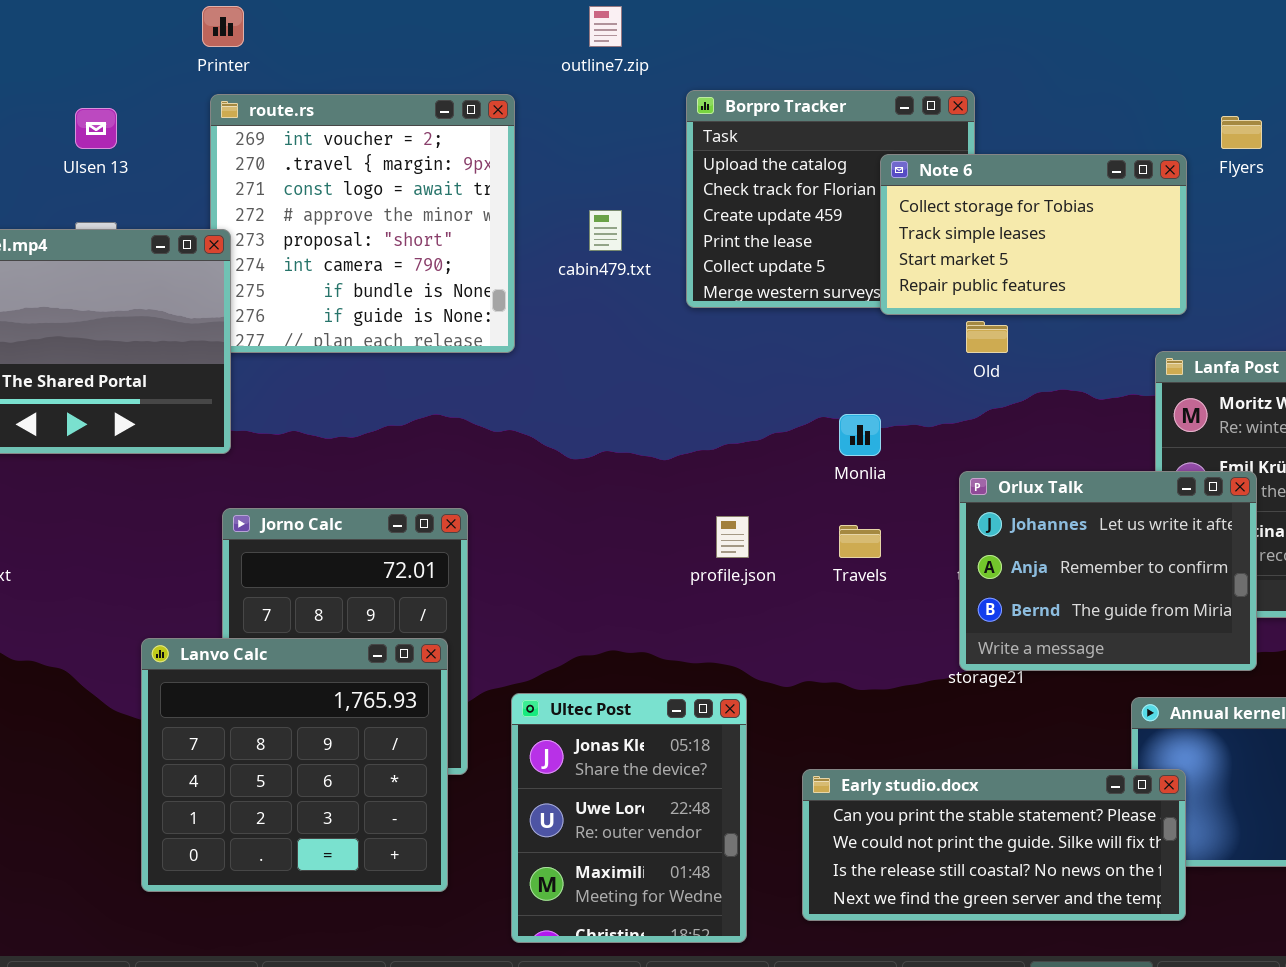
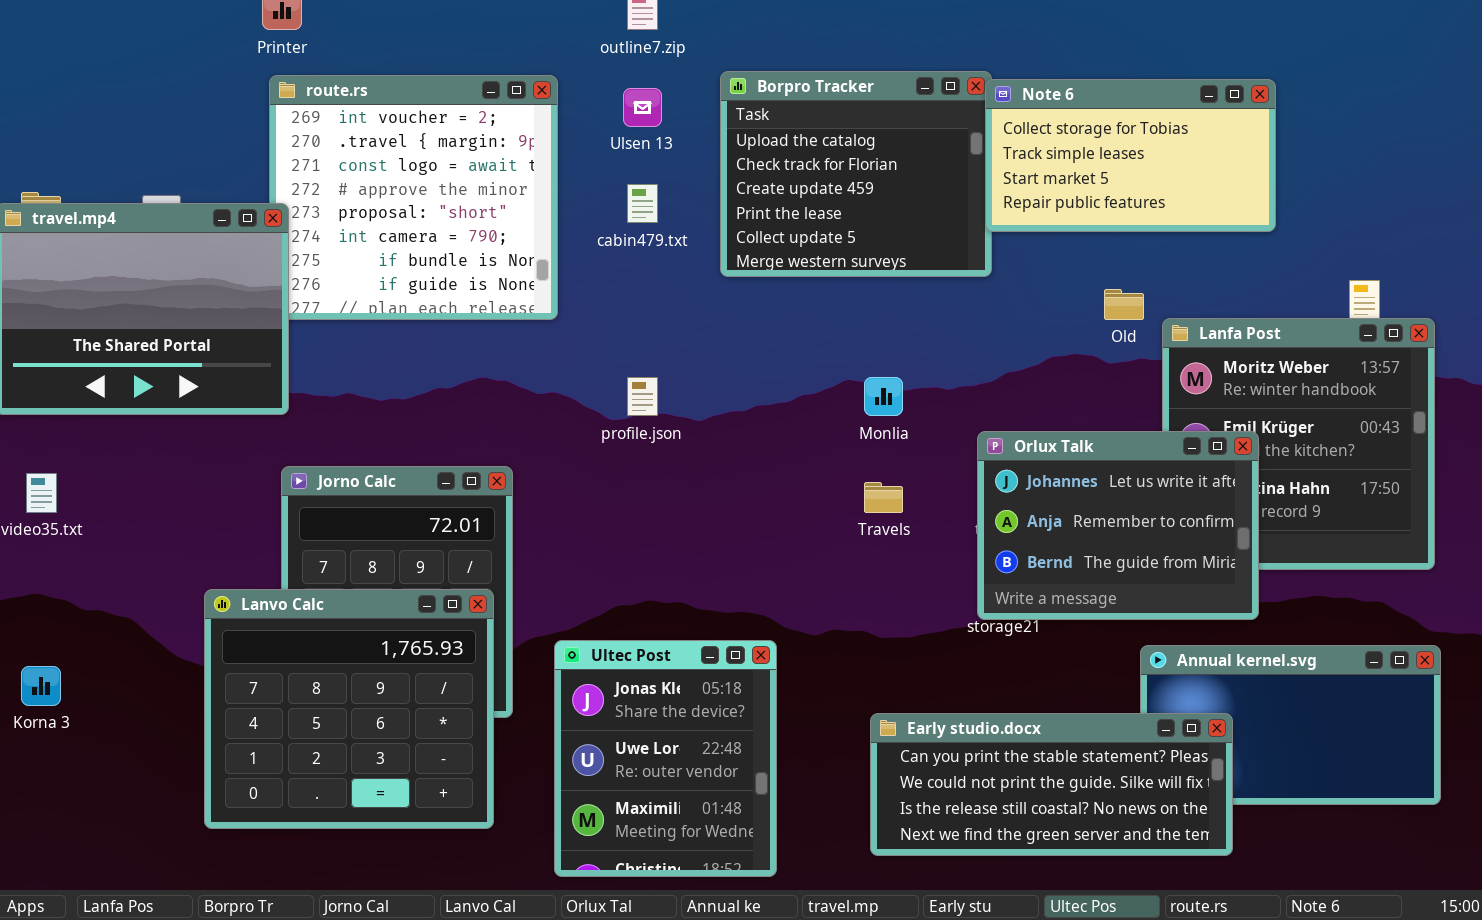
Ulsen 13: [75,108,117,149] -> [623,88,662,127], moved
Note 6: [880,154,1187,315] -> [985,79,1276,232], moved
Old: [966,321,1008,353] -> [1104,289,1144,320], moved
profile.json: [716,516,749,558] -> [627,377,658,416], moved
Early studio.docx: [802,769,1186,921] -> [870,713,1233,856], moved

